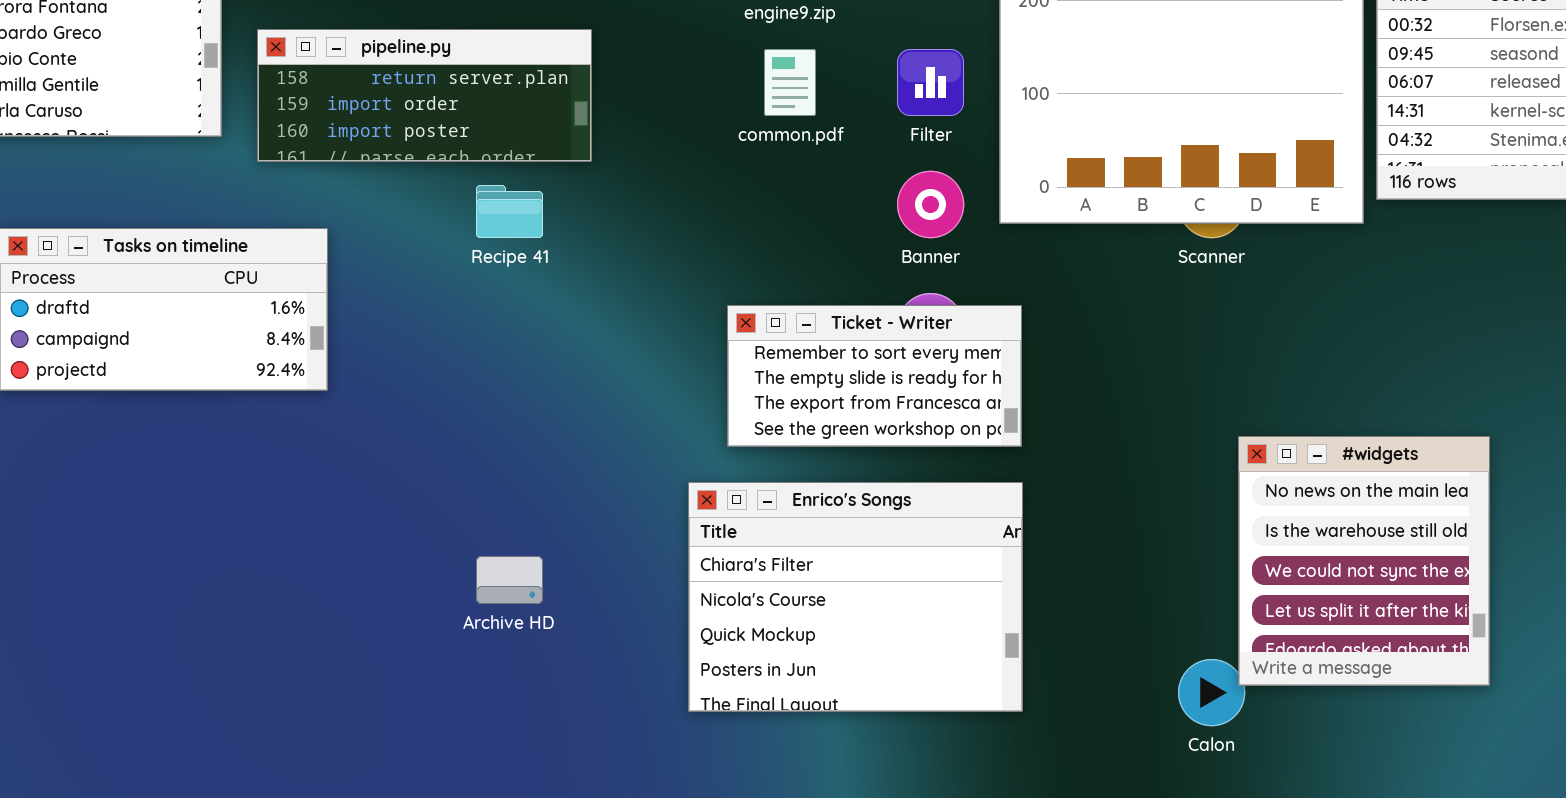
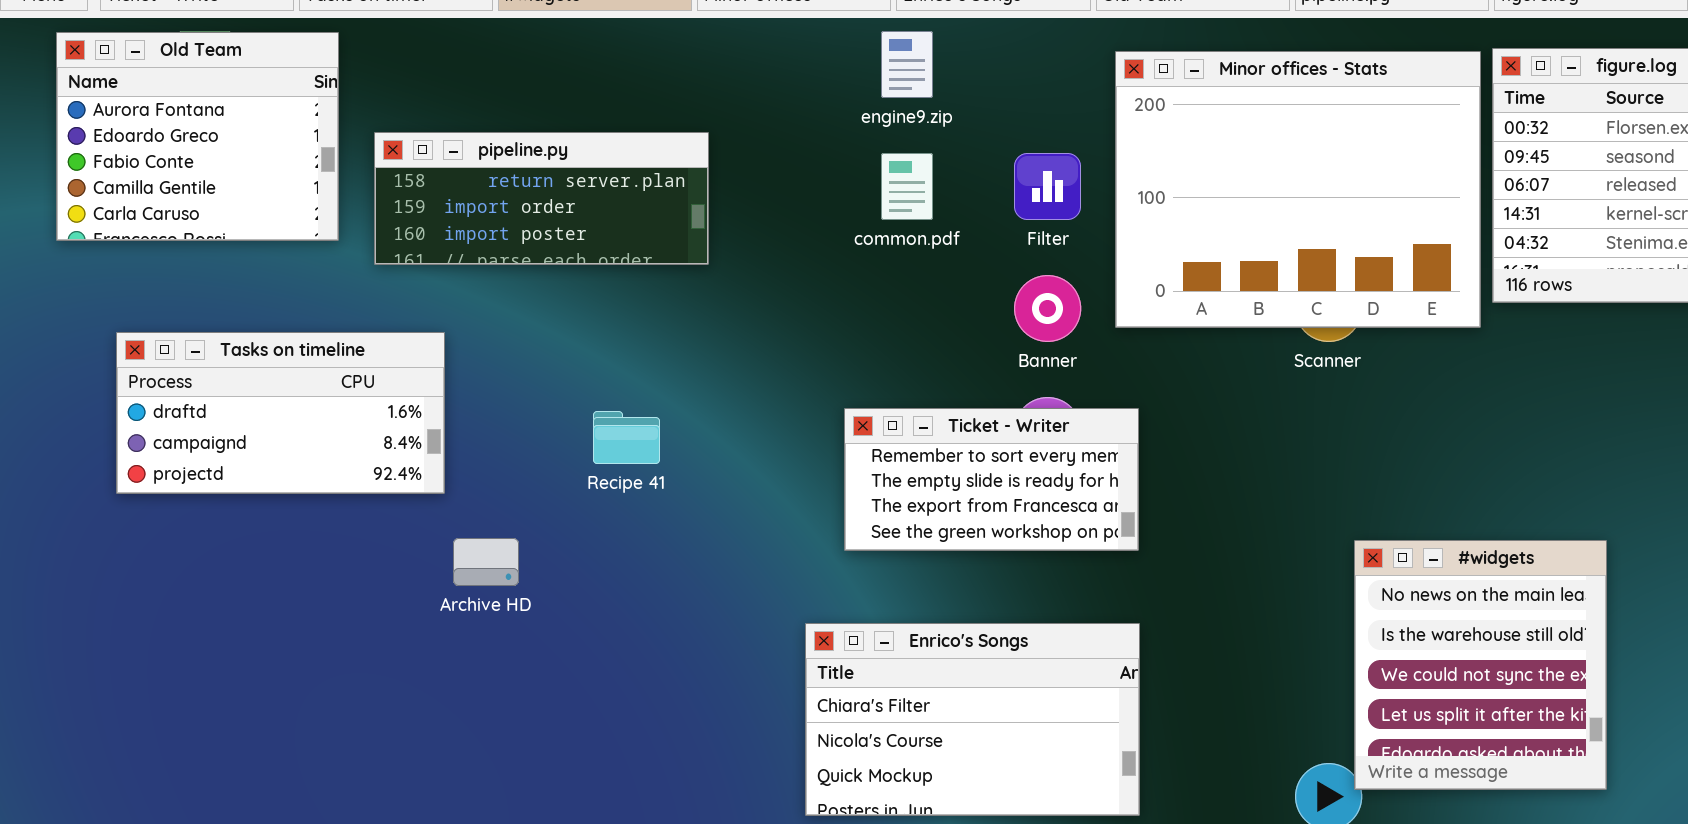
Recipe 41: [476,185,543,238] -> [593,411,660,464], moved
Enrico's Songs: [688,482,1023,712] -> [805,623,1140,816], resized
Archive HD: [476,556,543,604] -> [453,538,519,586], moved

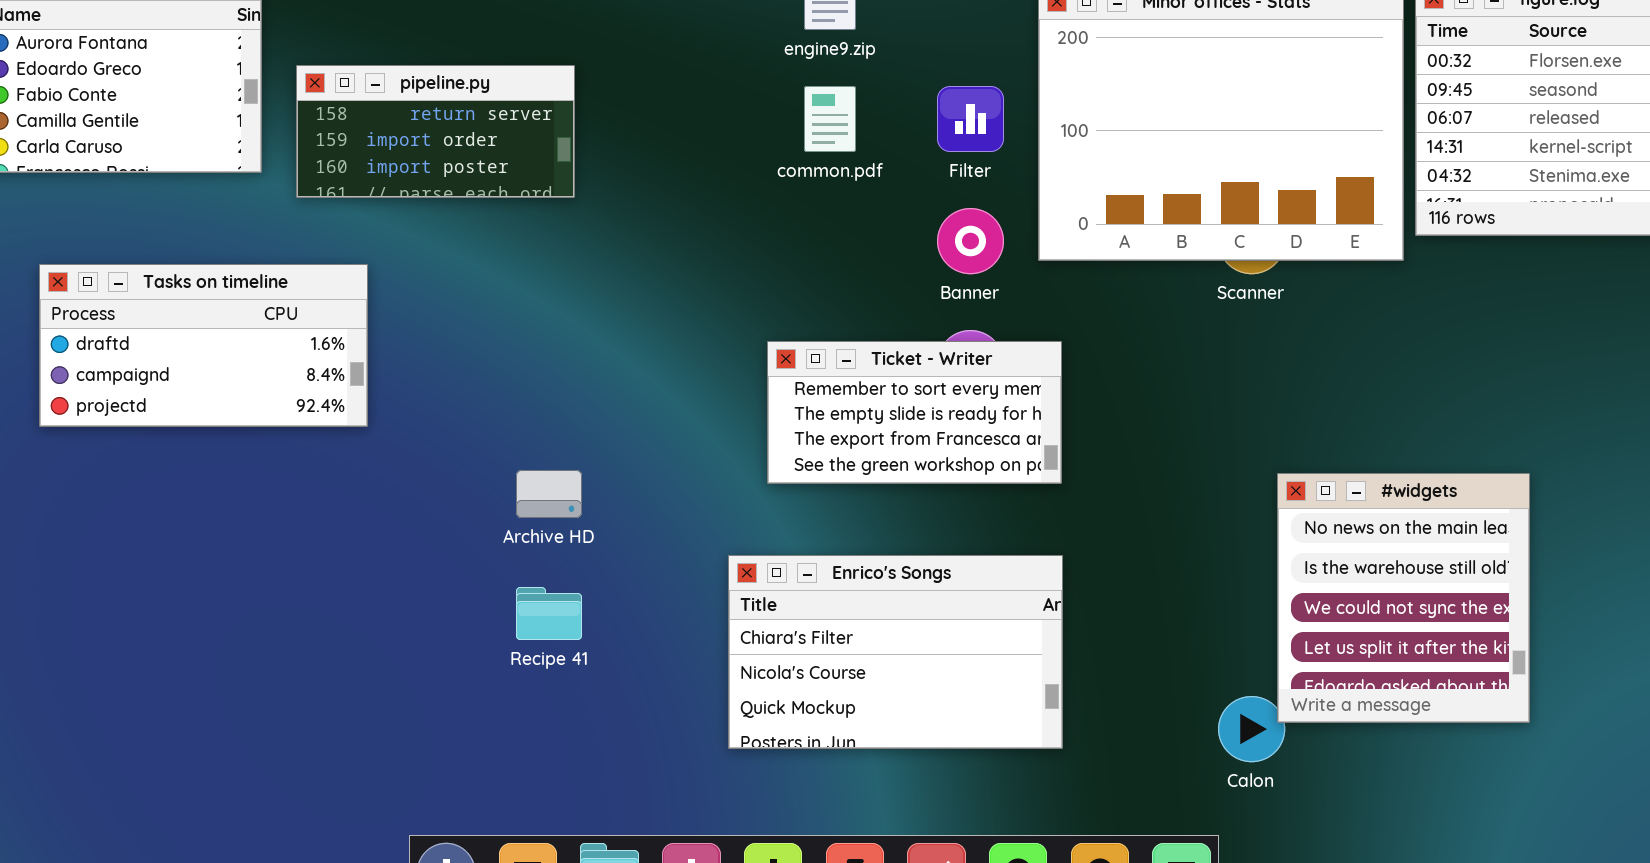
pipeline.py: [374,132,709,265] -> [296,65,575,198], resized
Recipe 41: [593,411,660,464] -> [516,587,582,640], moved
Archive HD: [453,538,519,586] -> [516,470,582,518], moved

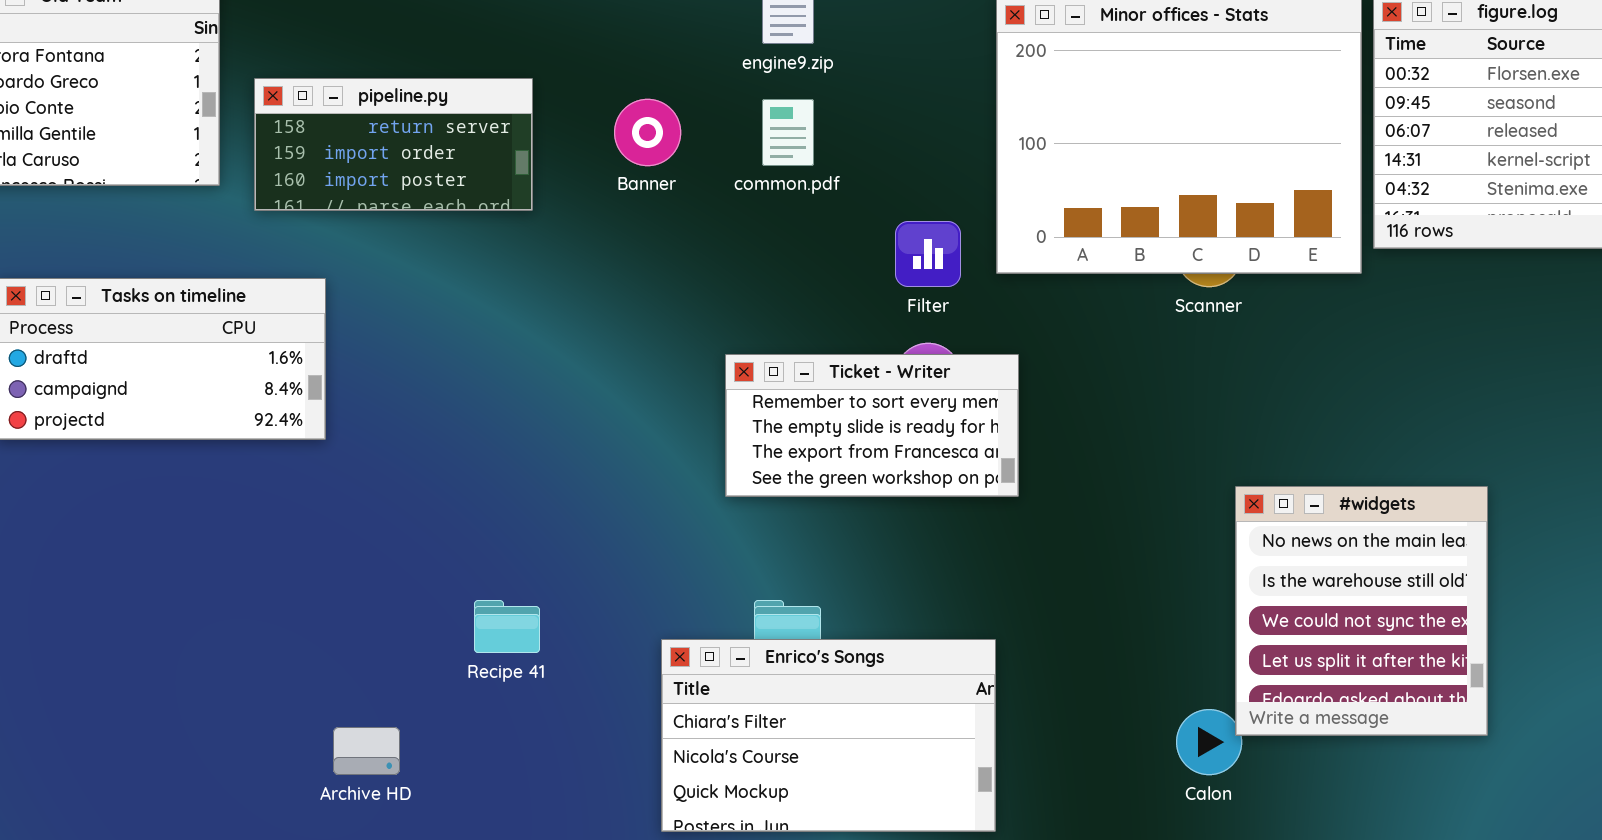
Filter: [937,86,1004,152] -> [895,221,961,287], moved
Banner: [937,208,1004,274] -> [614,99,681,166], moved
Archive HD: [516,470,582,518] -> [333,727,400,775], moved
Enrico's Songs: [728,555,1063,749] -> [661,639,996,832], moved

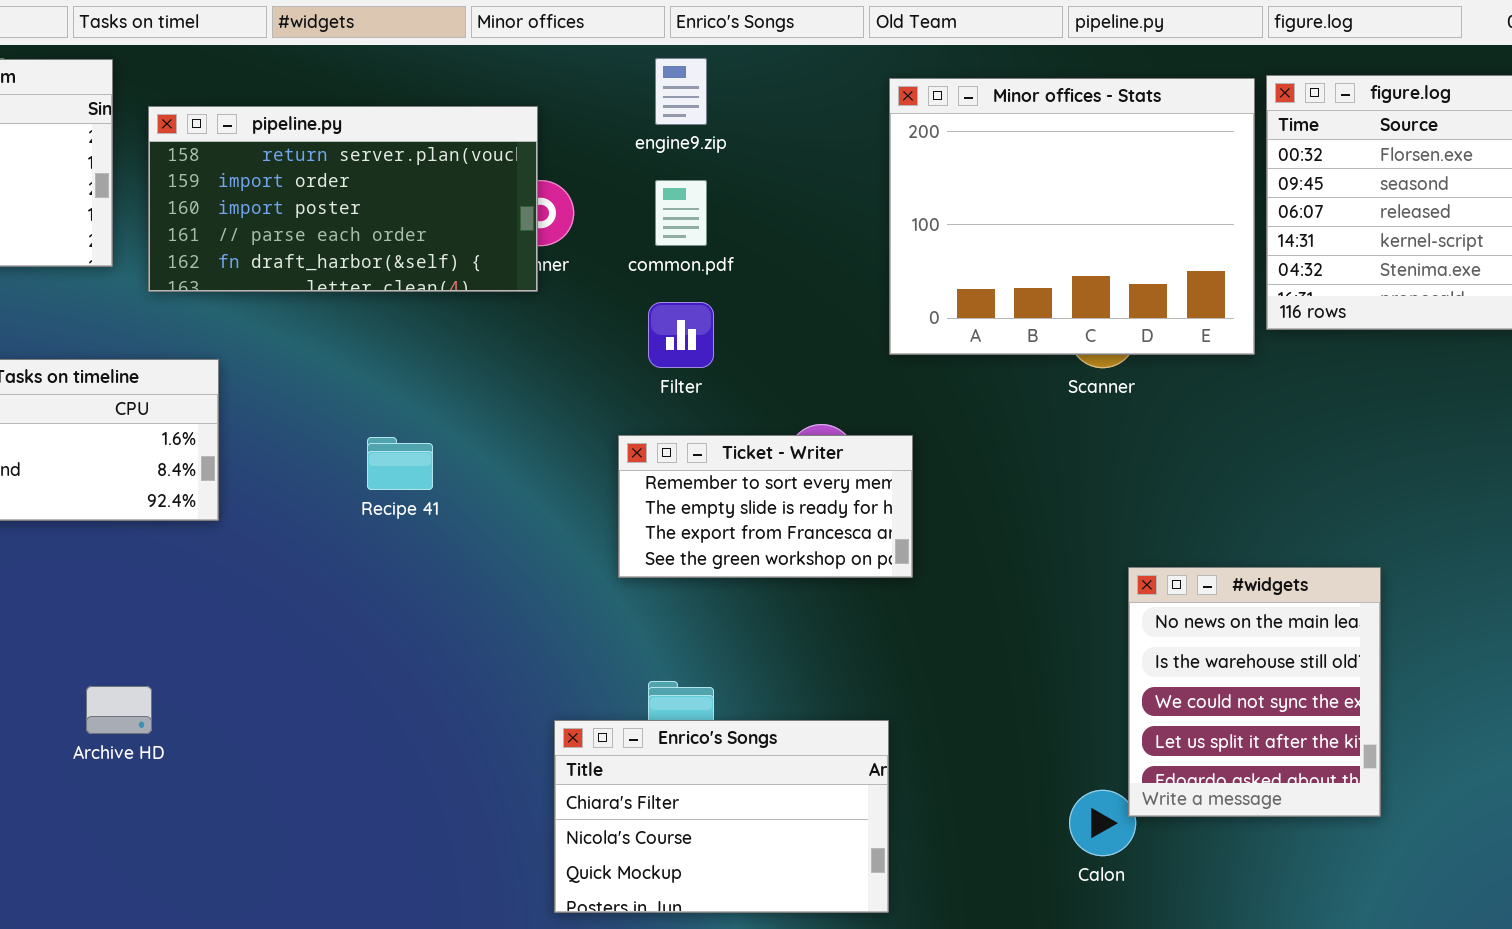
pipeline.py: [254,78,533,211] -> [148,106,538,292], resized
Filter: [895,221,961,287] -> [648,302,714,368], moved
Recipe 41: [474,600,540,653] -> [367,437,433,490], moved
Archive HD: [333,727,400,775] -> [86,686,152,734], moved

